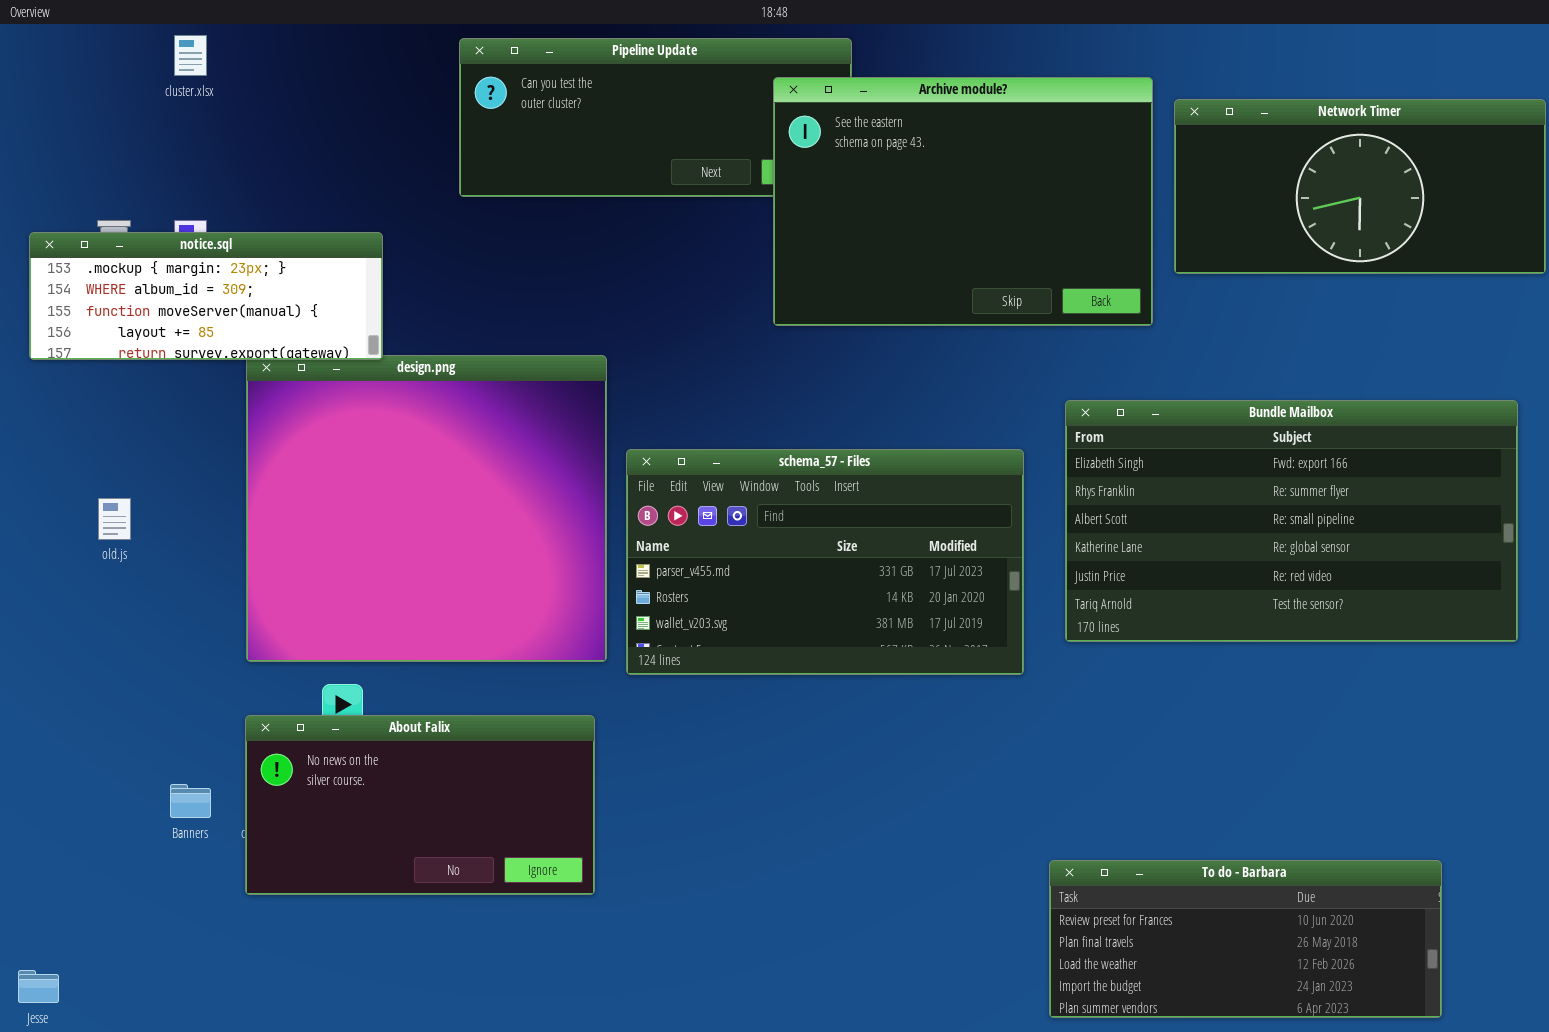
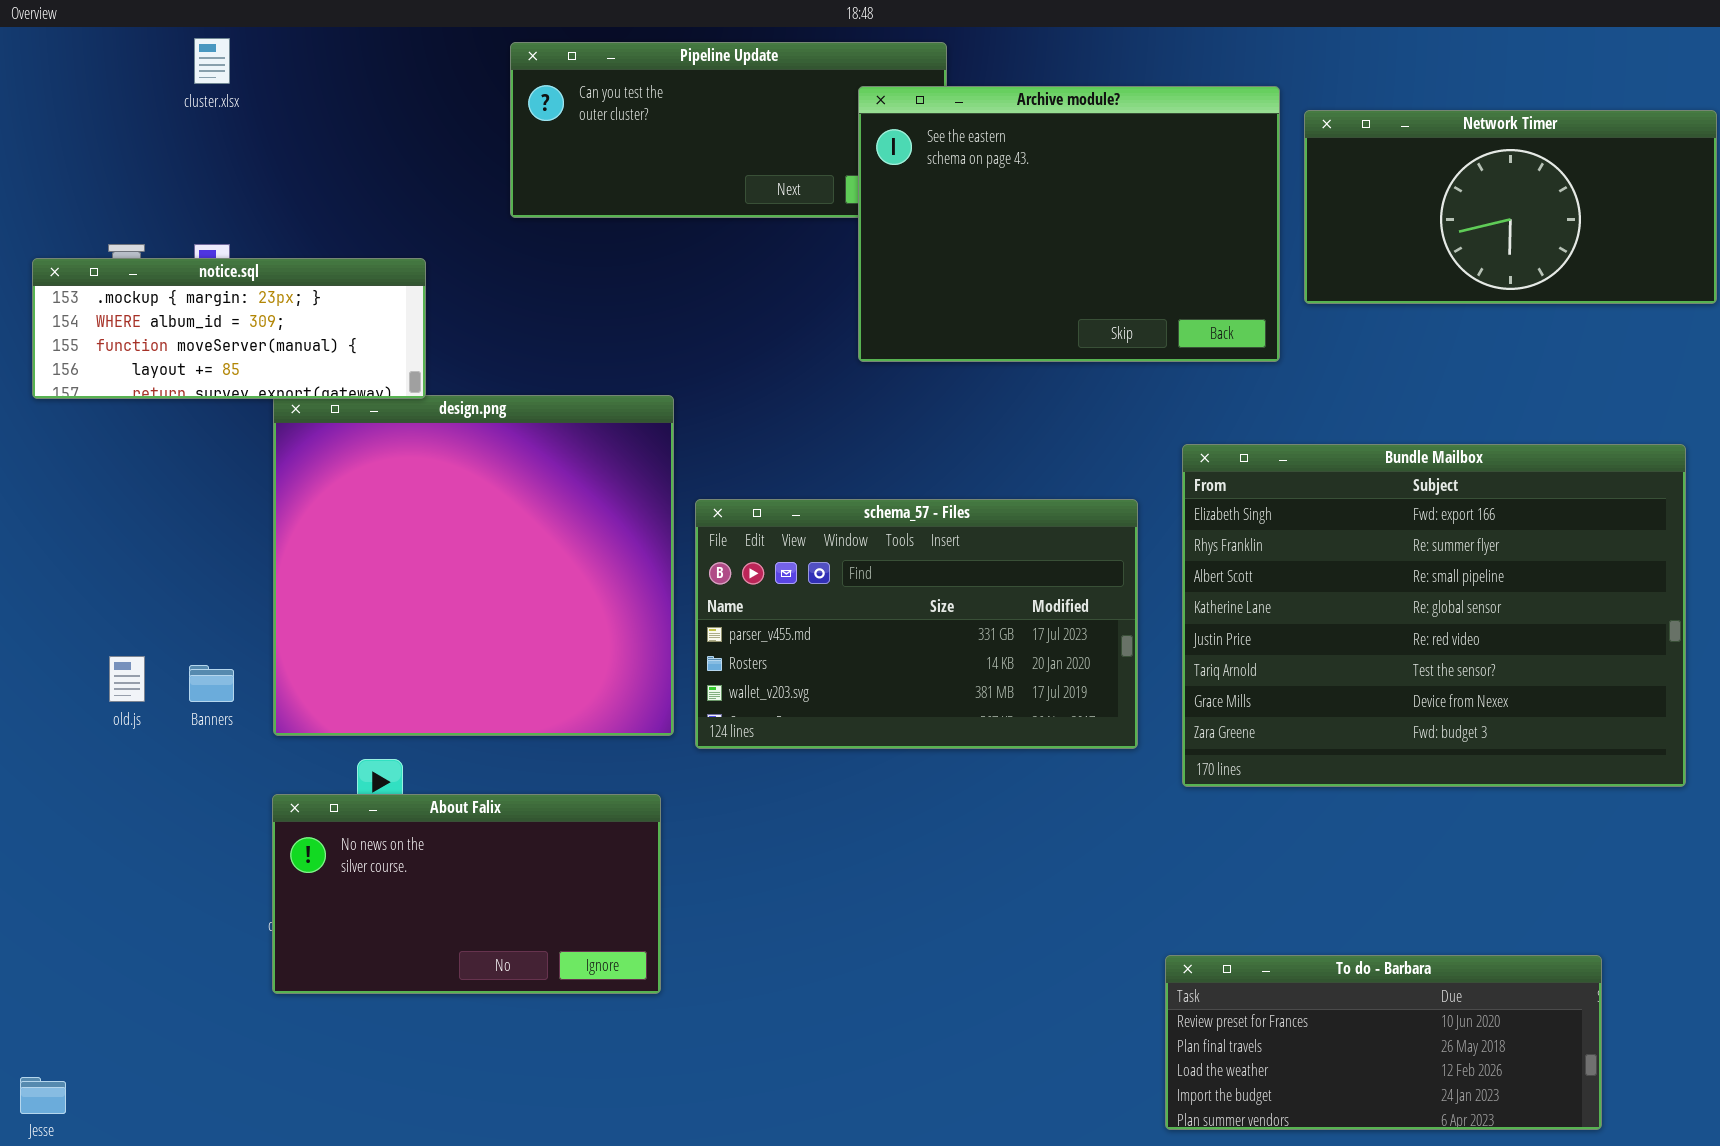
Bundle Mailbox: [1065,400,1518,642] -> [1182,444,1686,787], resized
old.js: [98,498,131,540] -> [109,656,145,702], moved
Banners: [170,784,211,818] -> [189,665,234,702], moved

